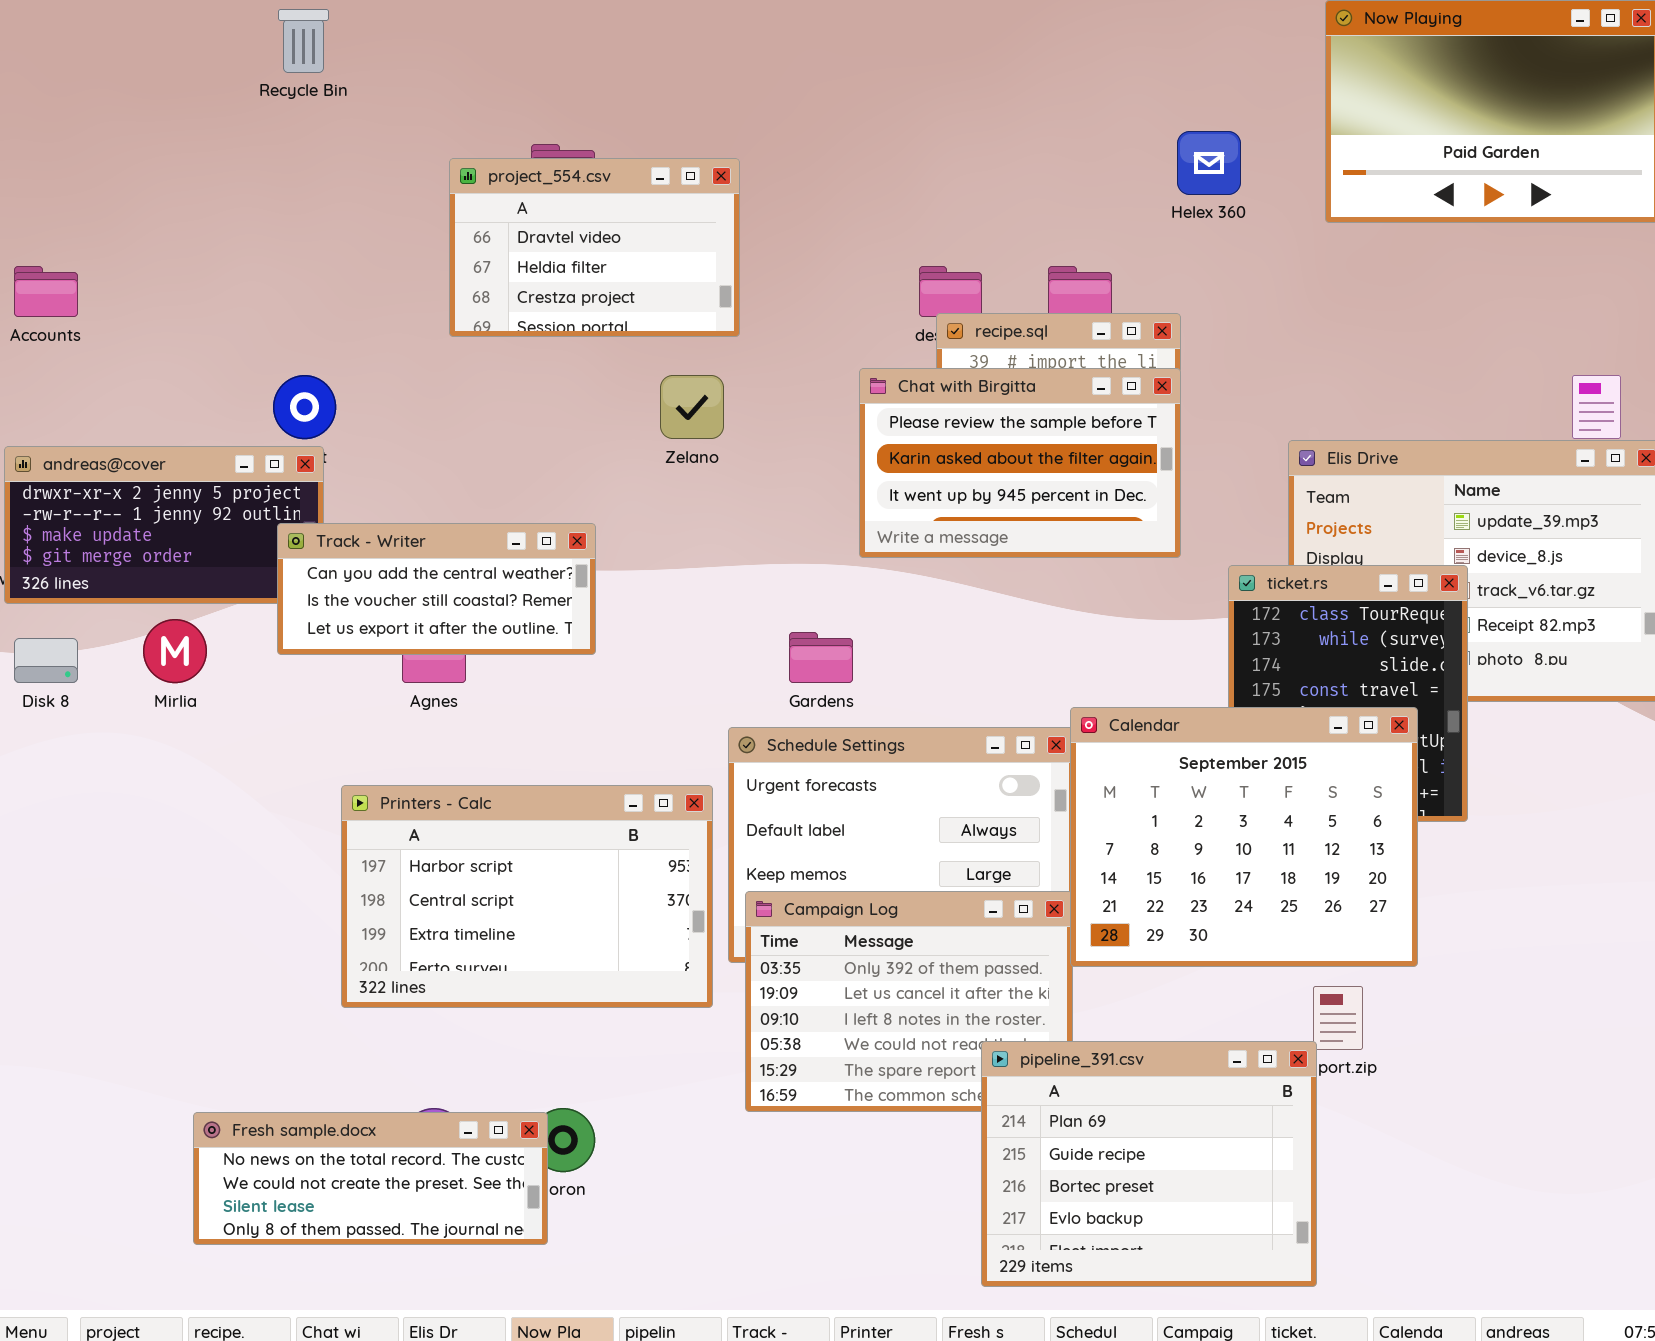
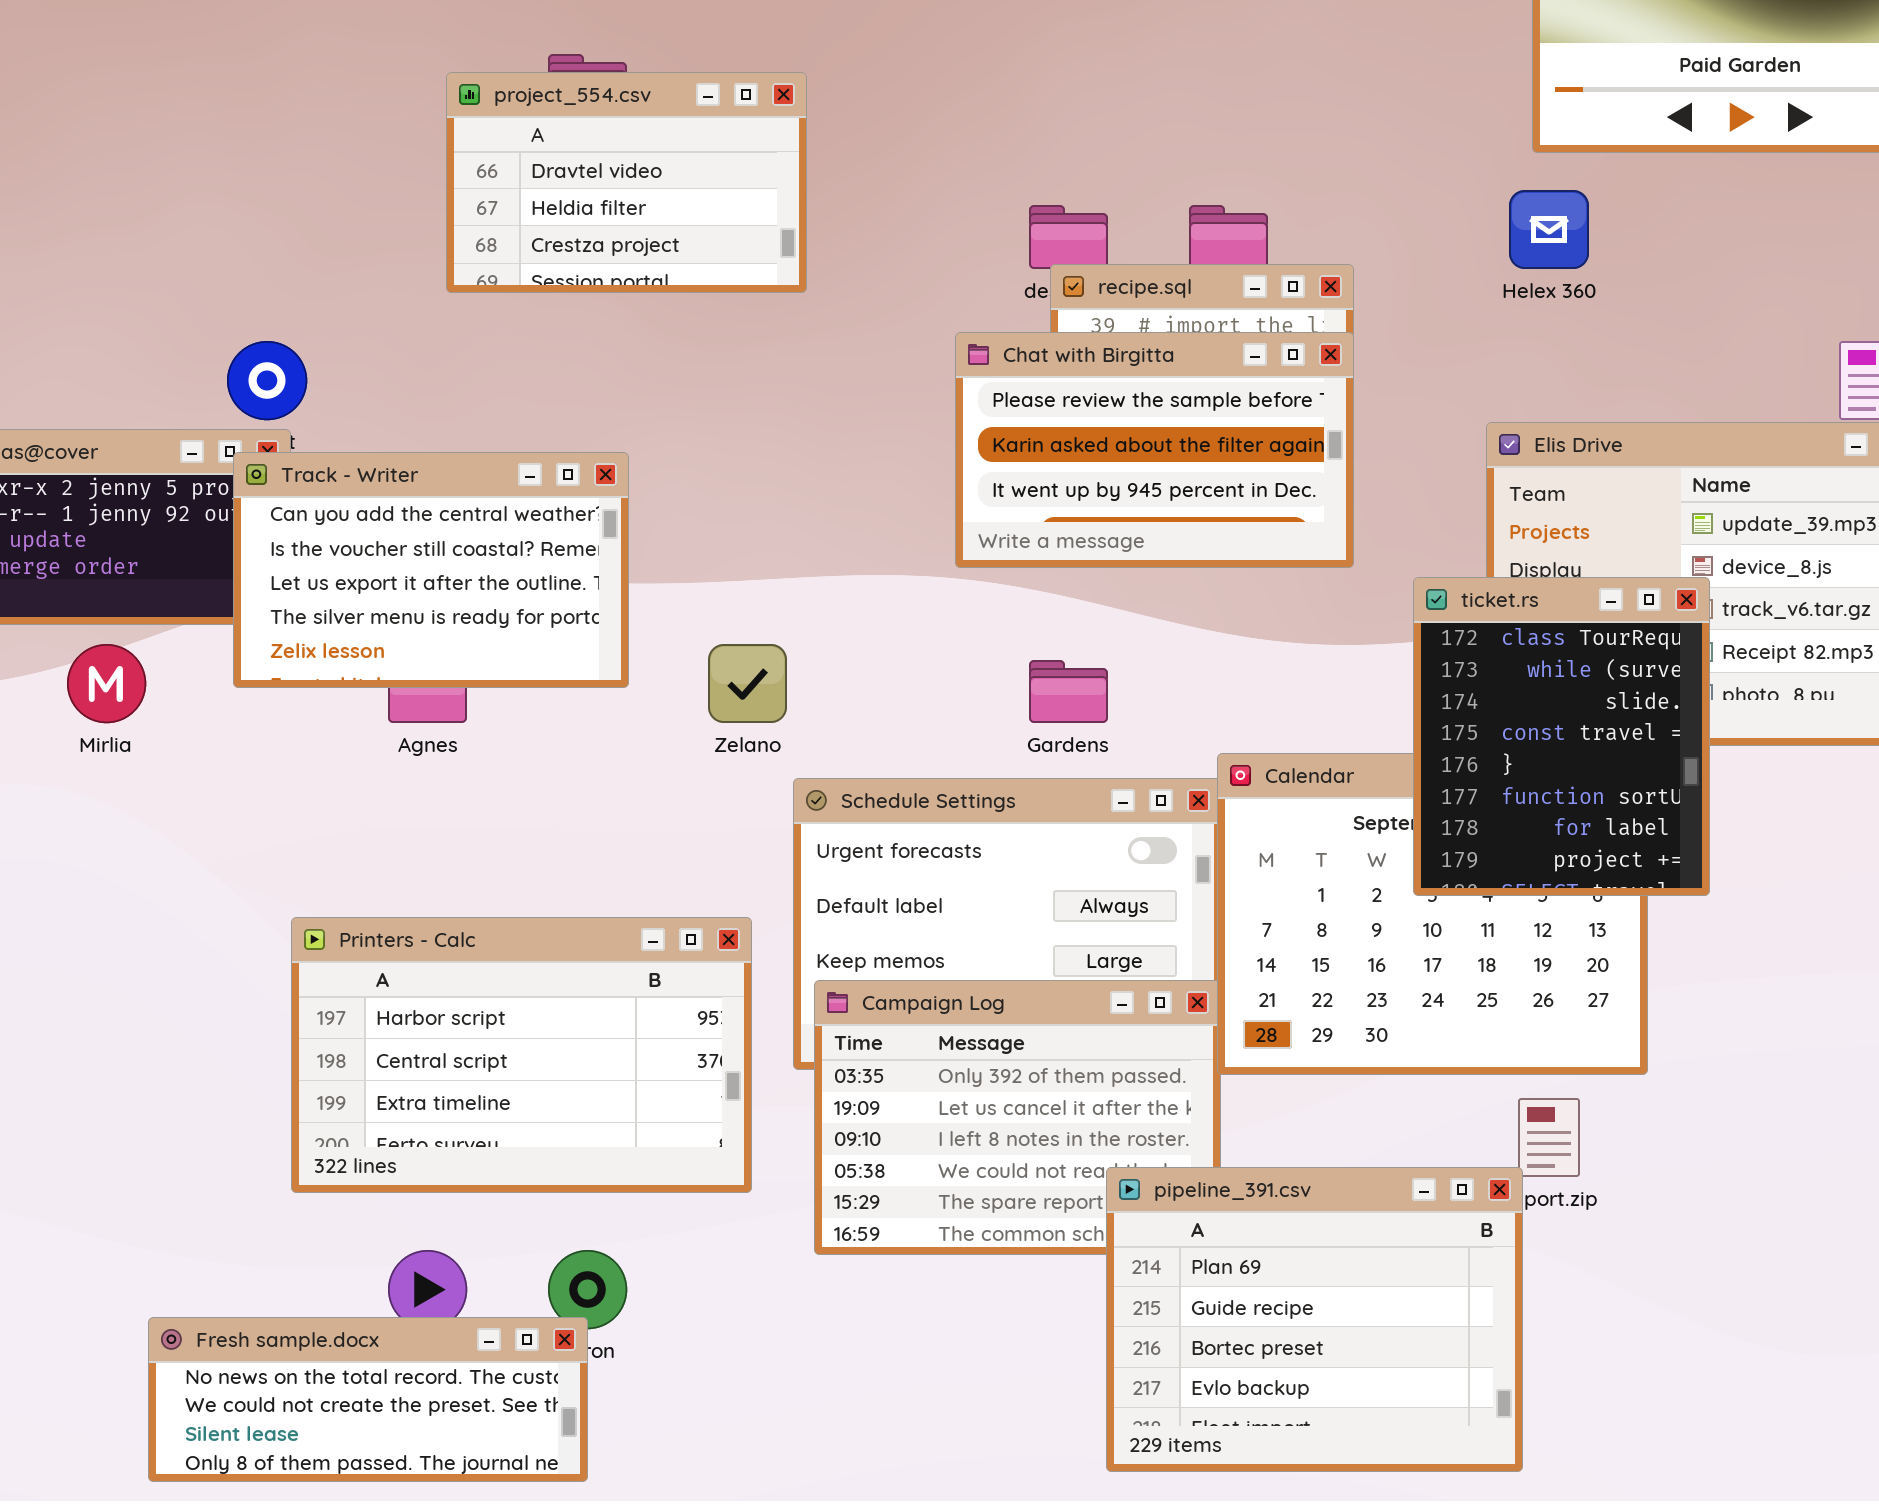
Helex 360: [1177,131,1241,195] -> [1509,190,1589,269], moved
Zelano: [660,375,724,439] -> [708,644,787,723], moved
Track - Writer: [277,523,596,655] -> [233,452,629,688], resized
ticket.rs: [1228,565,1468,822] -> [1413,577,1710,896], raised
Gardens: [789,632,853,683] -> [1029,660,1108,723], moved
Printers - Calc: [341,785,713,1008] -> [291,917,752,1193], moved
Fresh sample.docx: [193,1112,548,1245] -> [148,1317,588,1482], moved

